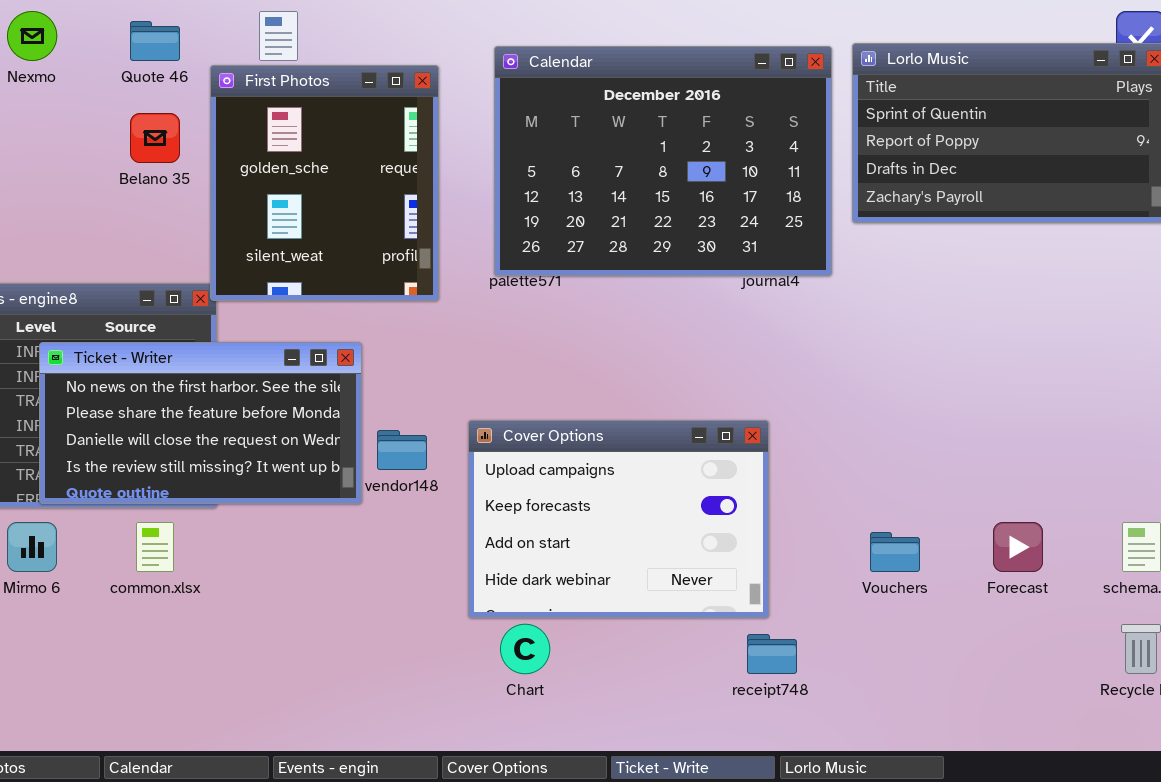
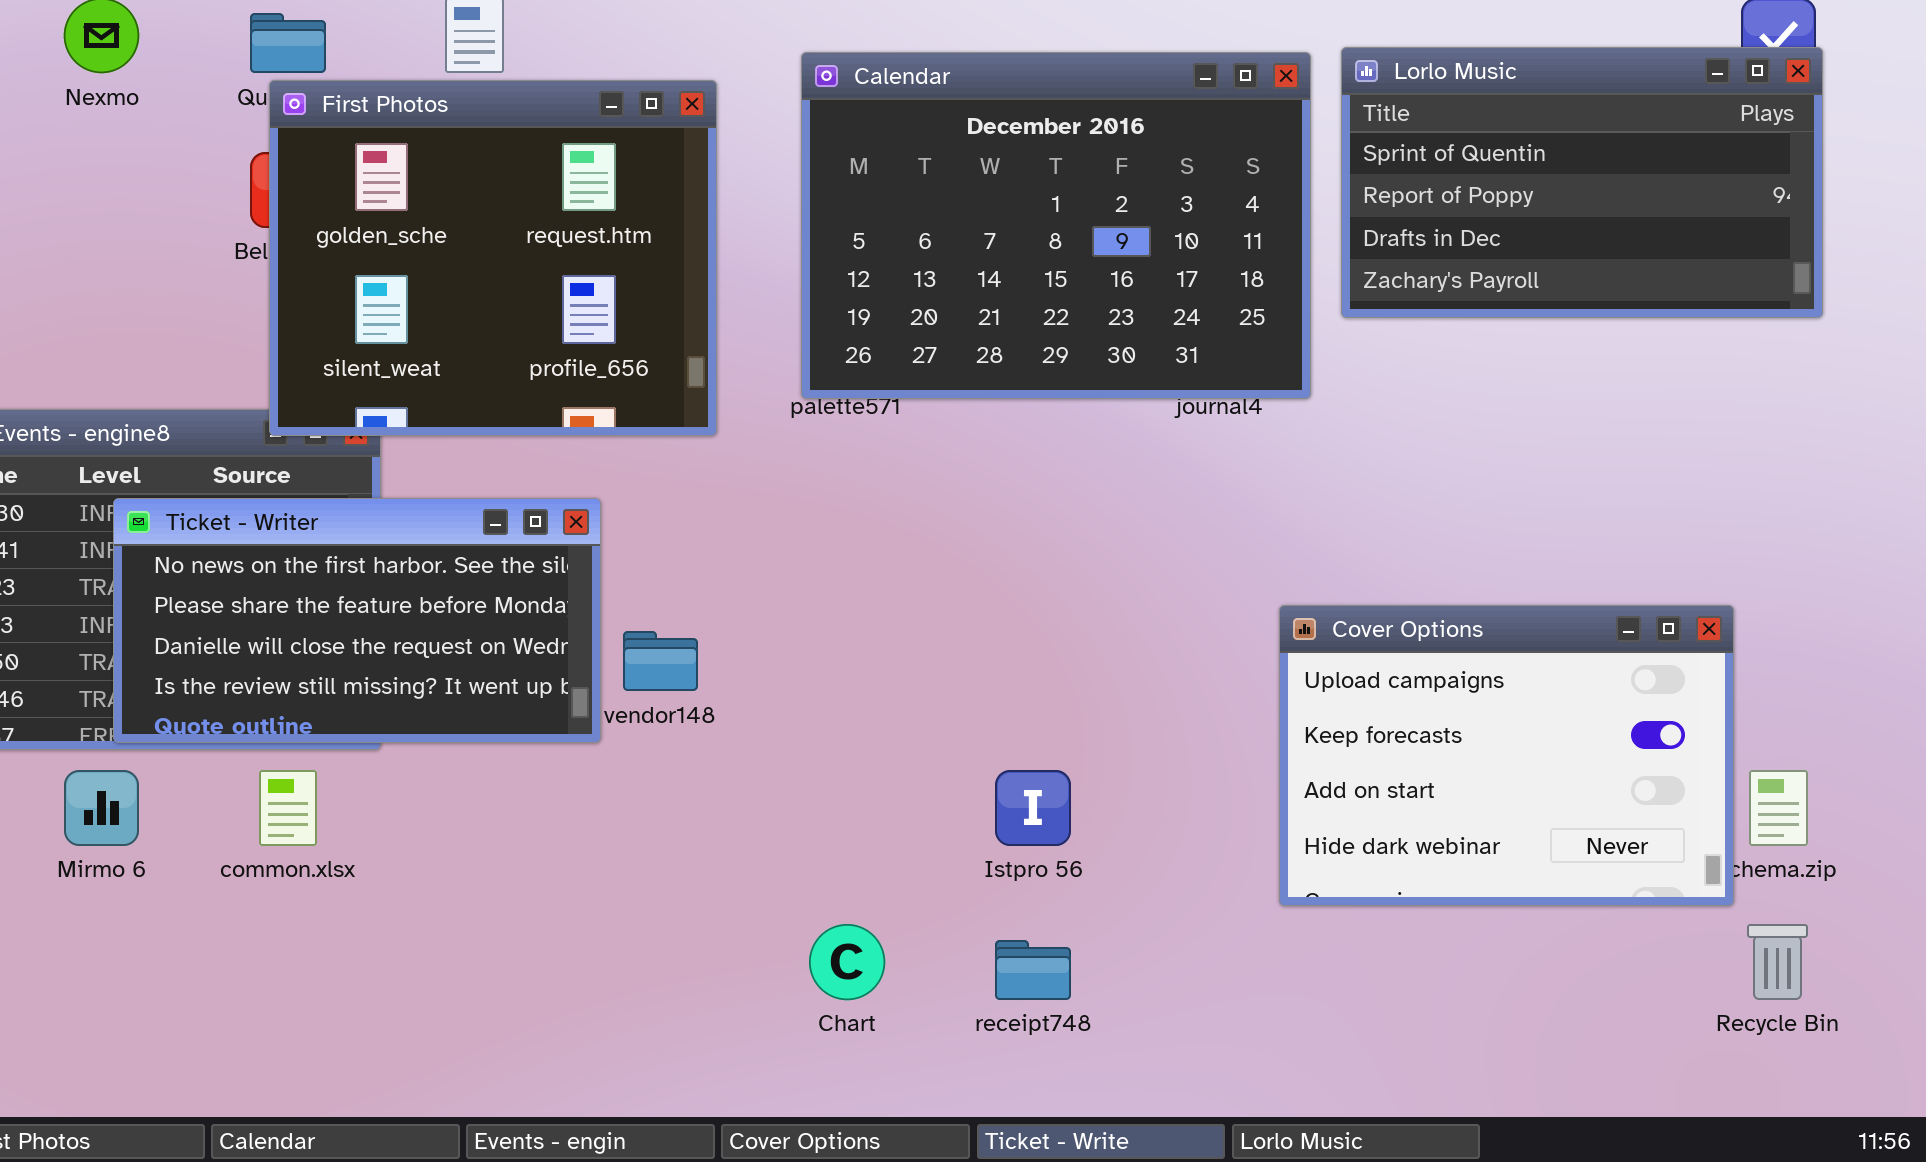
First Photos: [210,65,439,301] -> [269,80,717,436], resized
Cover Options: [468,420,769,618] -> [1279,605,1734,906], moved
receipt748: [747,634,797,674] -> [995,940,1071,1000], moved

